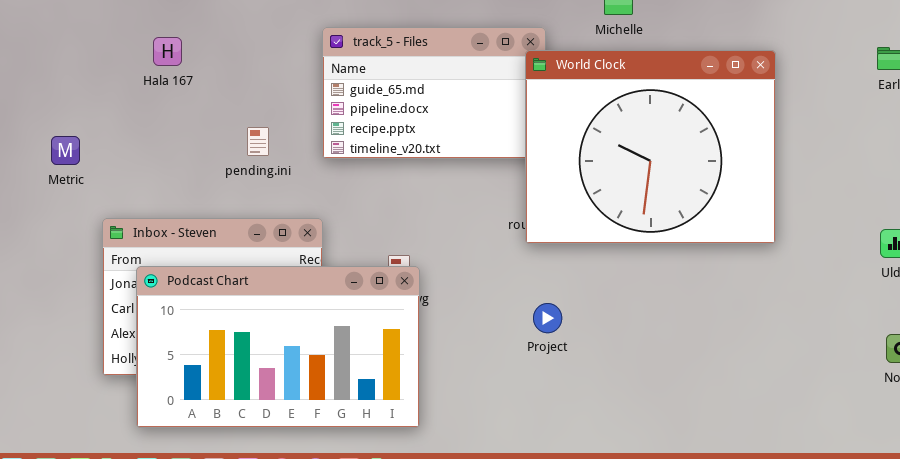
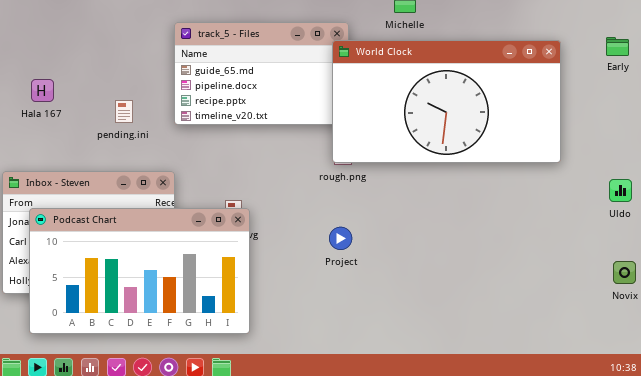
Hala 167: [153,37,182,66] -> [31,79,54,102], moved
World Clock: [525,50,776,244] -> [332,40,561,163], resized
Project: [533,303,562,333] -> [329,227,352,250], moved

